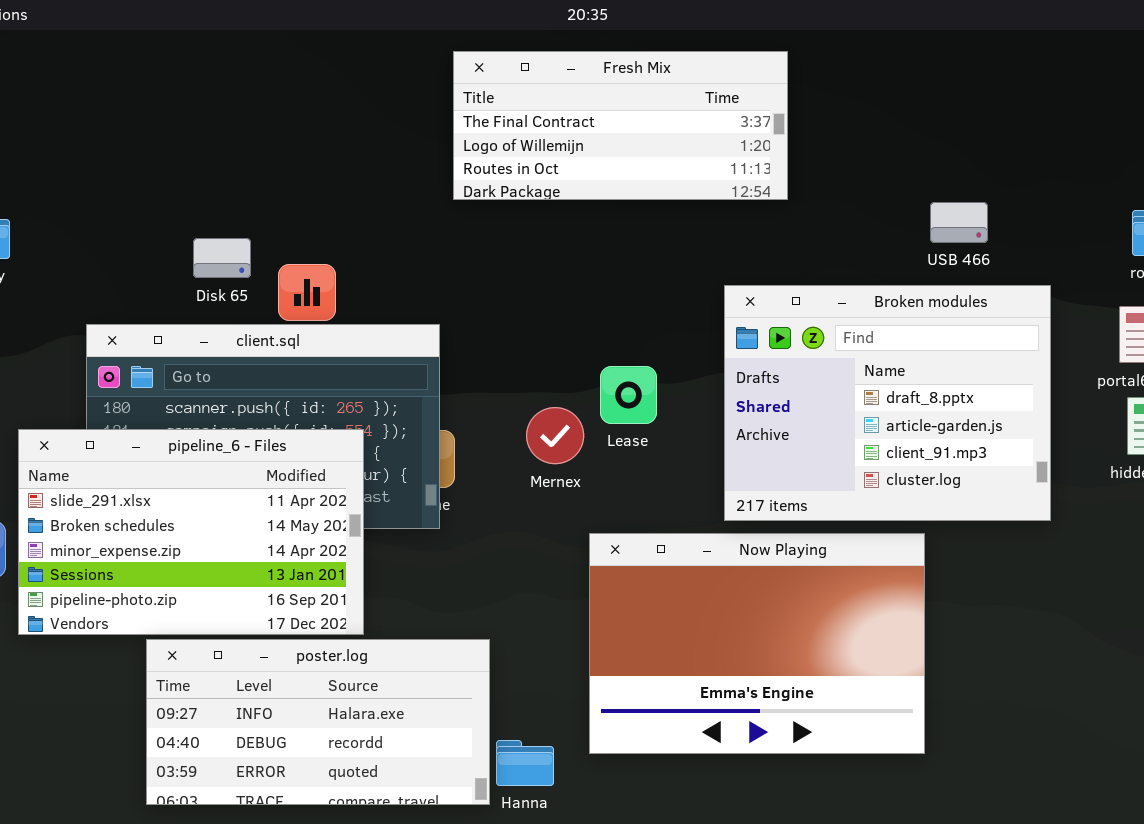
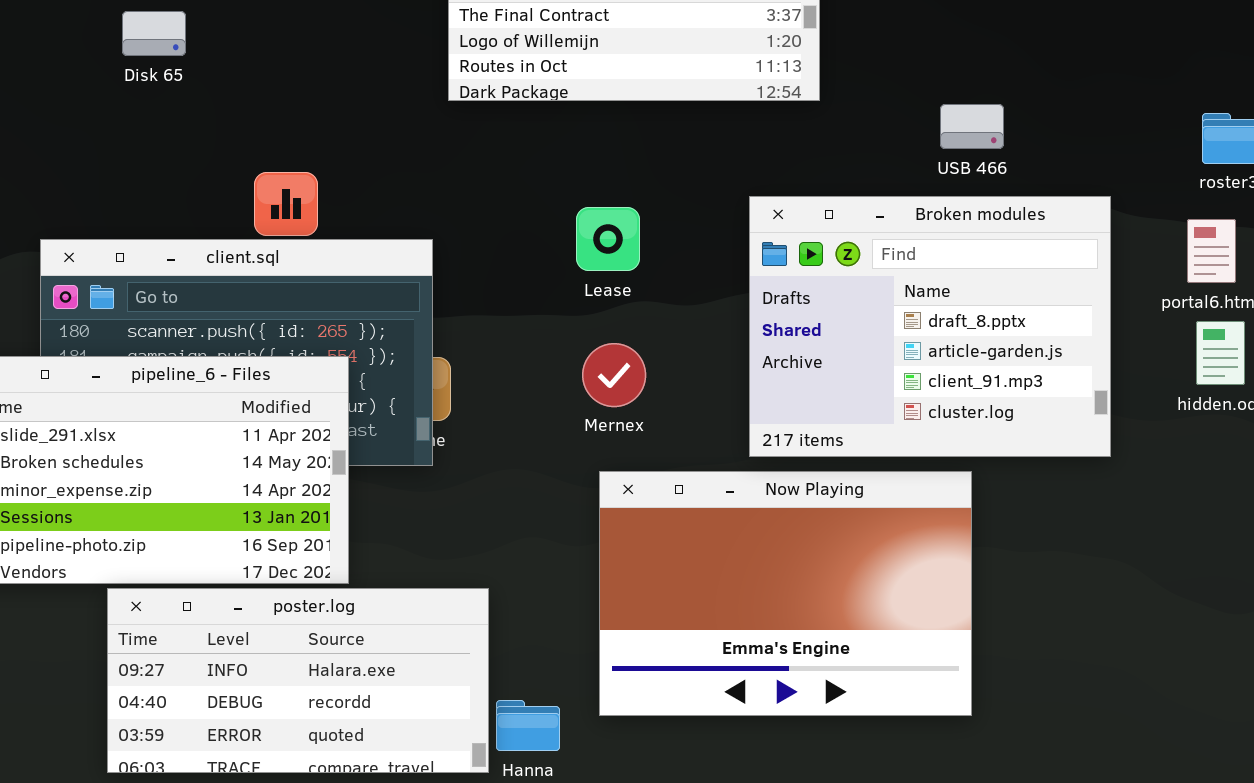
USB 466: [930,202,988,243] -> [940,104,1004,149], moved
Disk 65: [193,238,251,278] -> [122,11,186,56], moved
Lease: [600,366,657,424] -> [576,207,640,271], moved
Mernex: [526,407,584,464] -> [582,343,646,407], moved

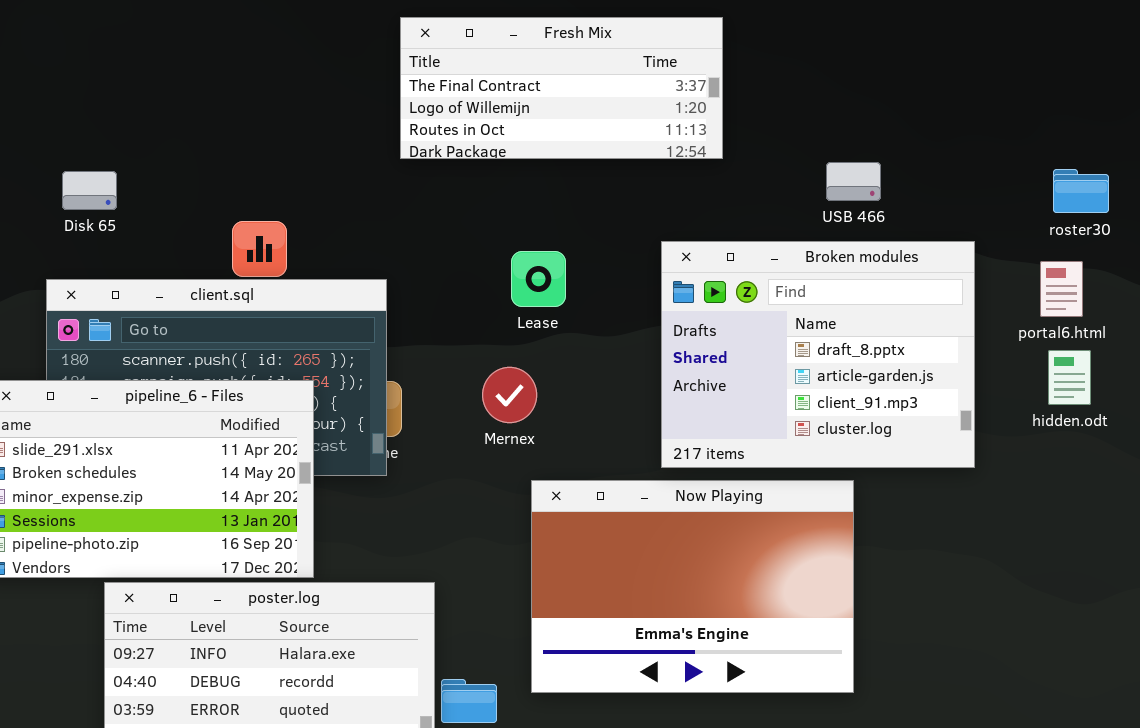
Disk 65: [122,11,186,56] -> [62,171,117,210], moved
Mernex: [582,343,646,407] -> [482,367,537,423], moved

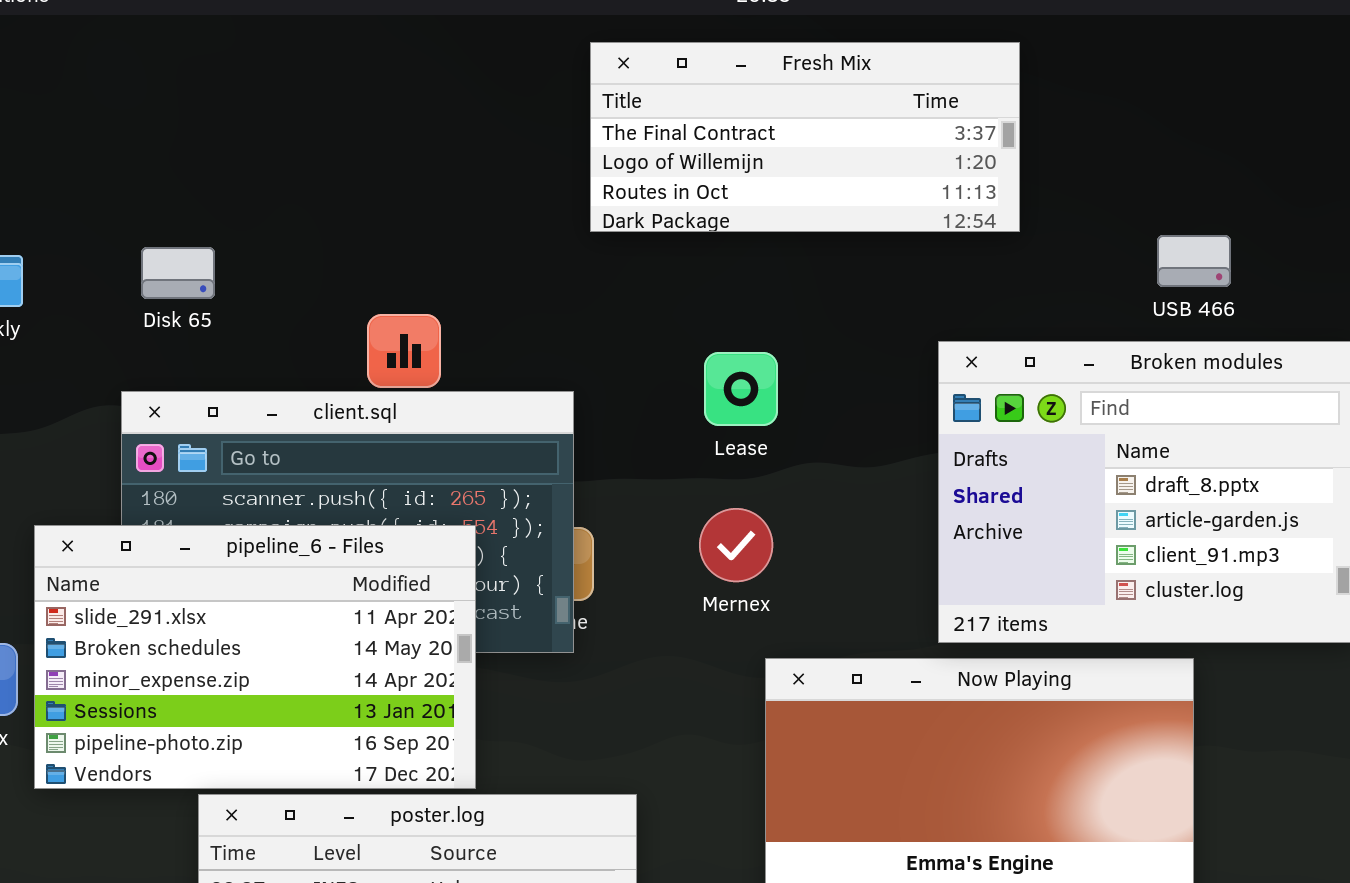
Lease: [511,251,566,307] -> [704,352,778,426], moved

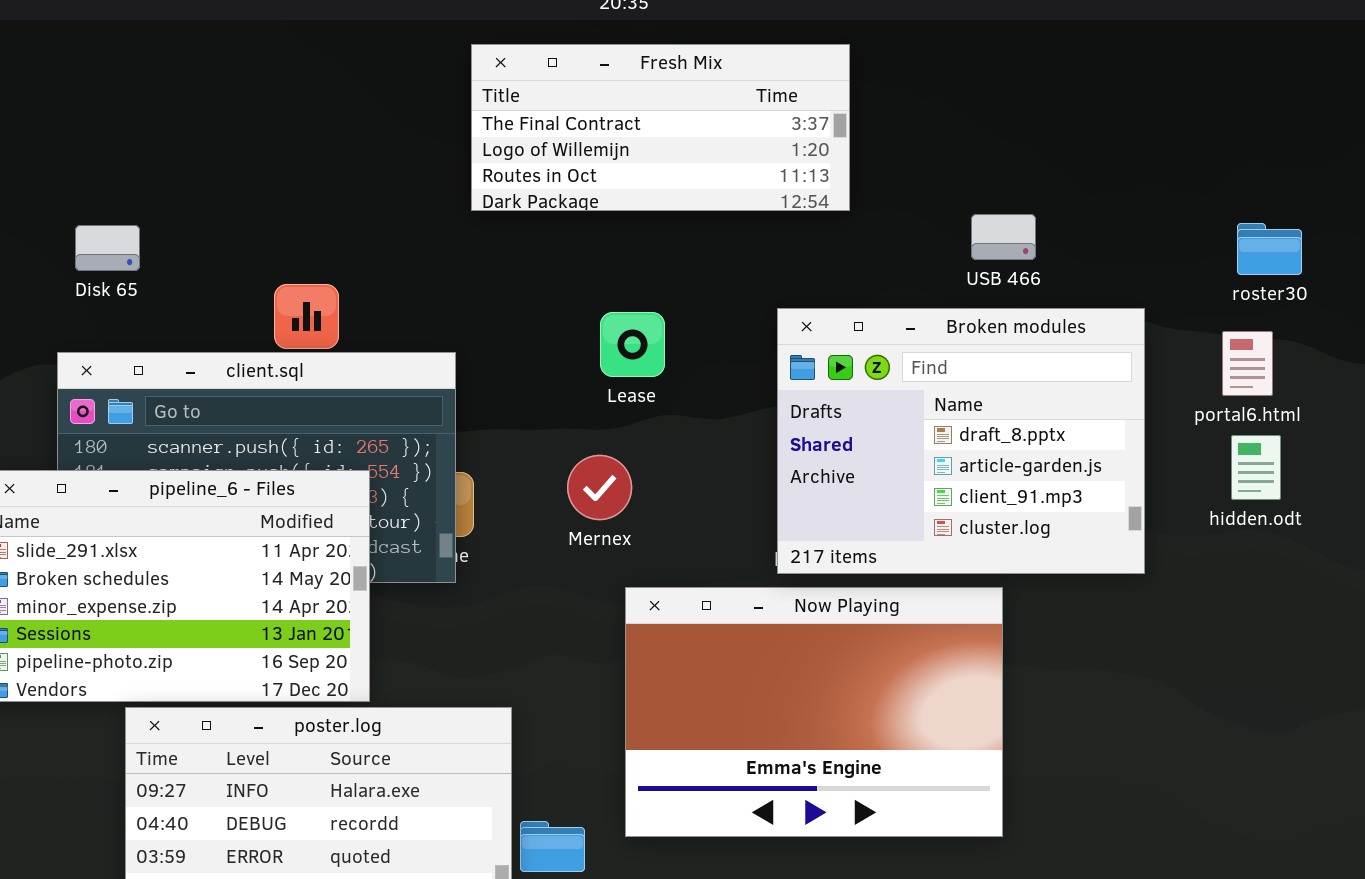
Lease: [704,352,778,426] -> [600,312,665,377], moved

